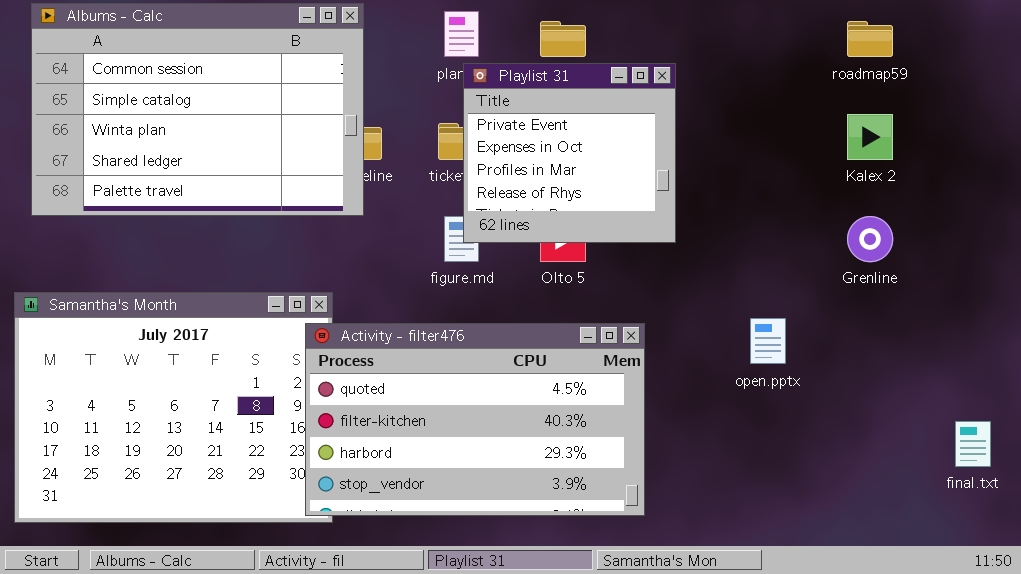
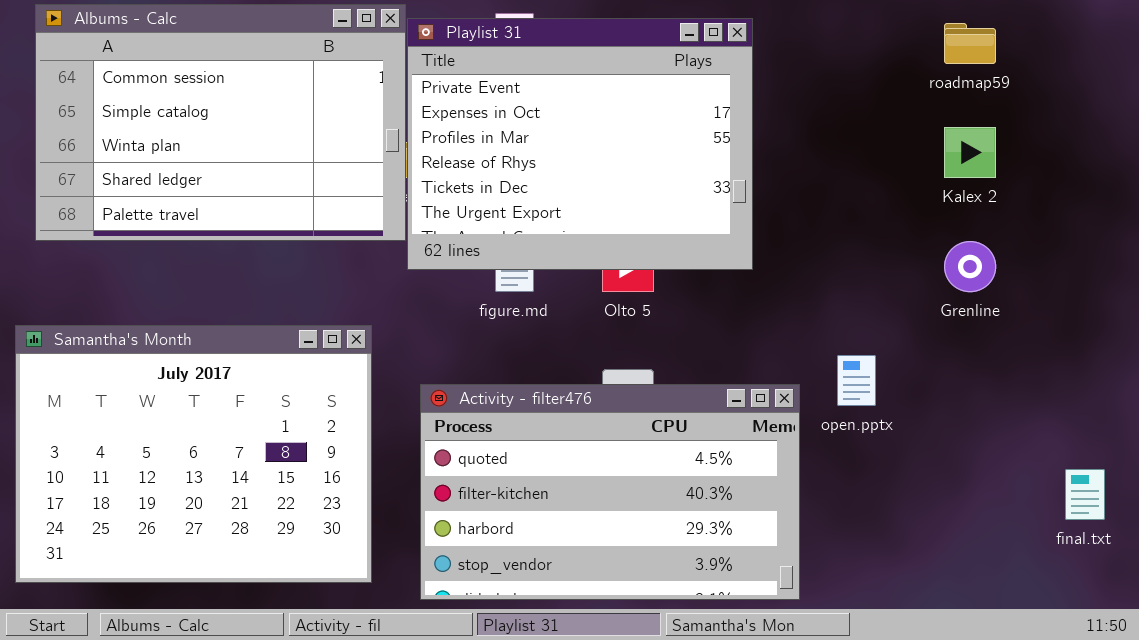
Playlist 31: [463,63,676,243] -> [407,18,753,270], resized
Activity - filter476: [305,323,645,516] -> [420,384,800,600], moved

